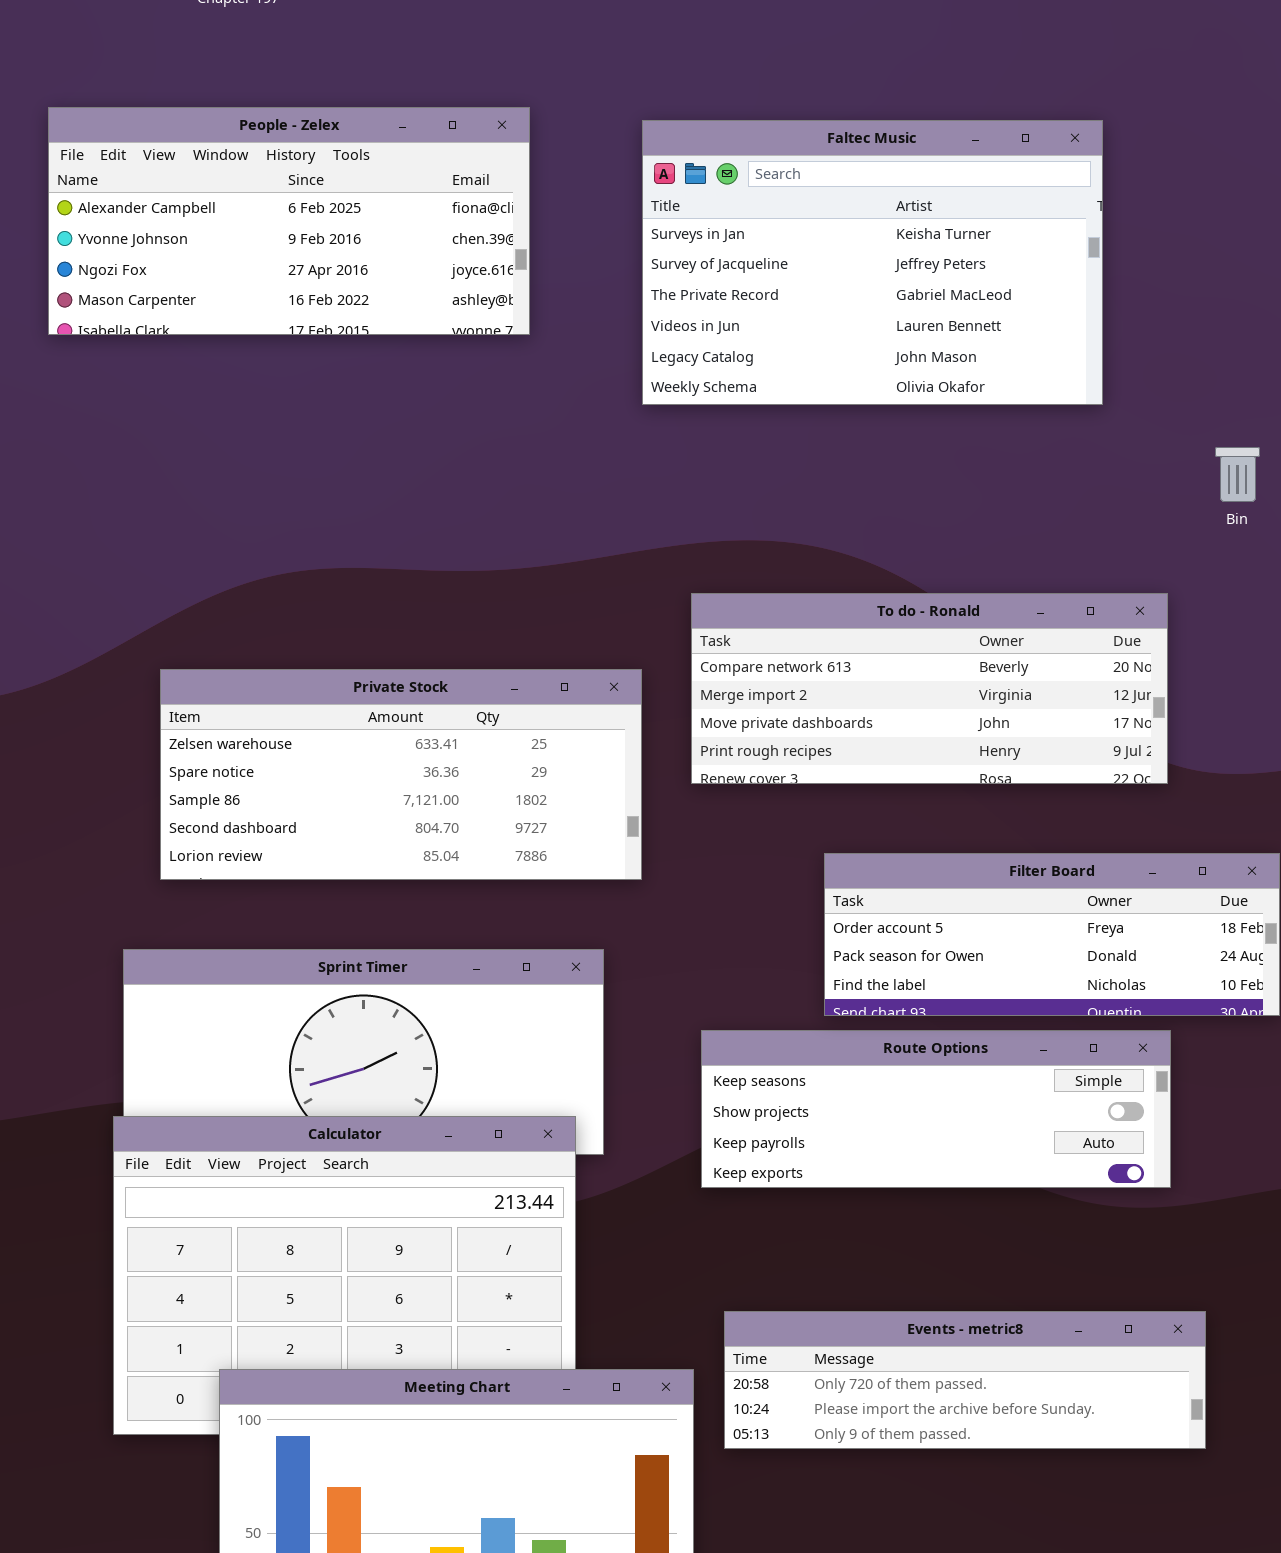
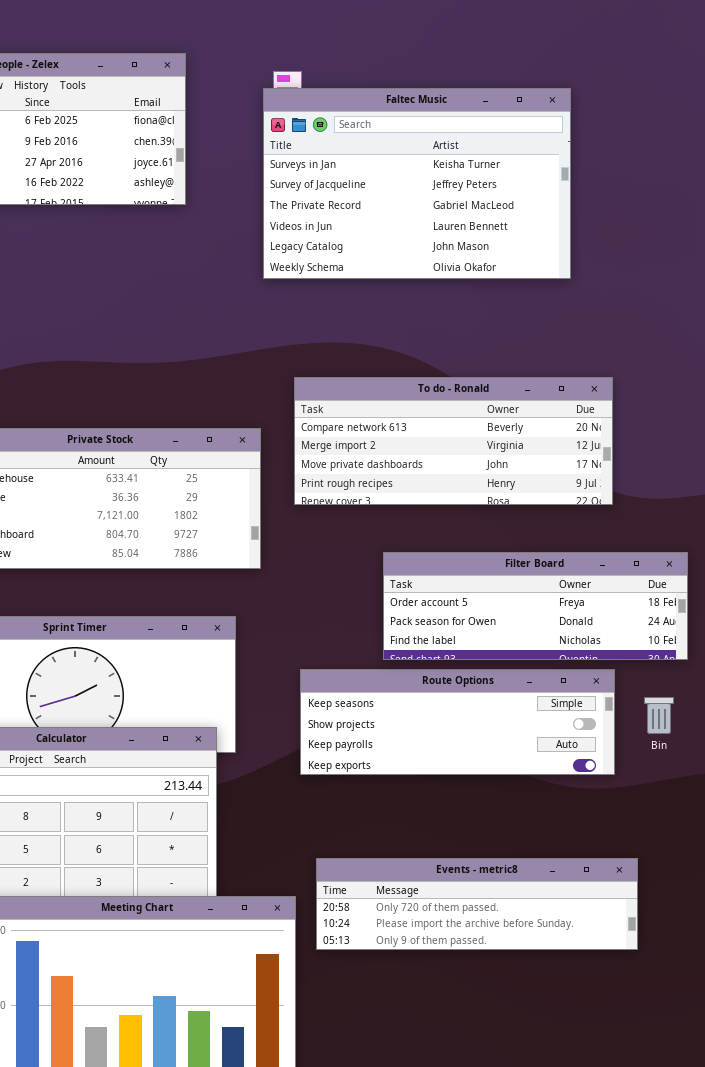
Faltec Music: [642,120,1103,405] -> [263,88,571,279], moved
Bin: [1215,447,1260,502] -> [644,697,674,734], moved

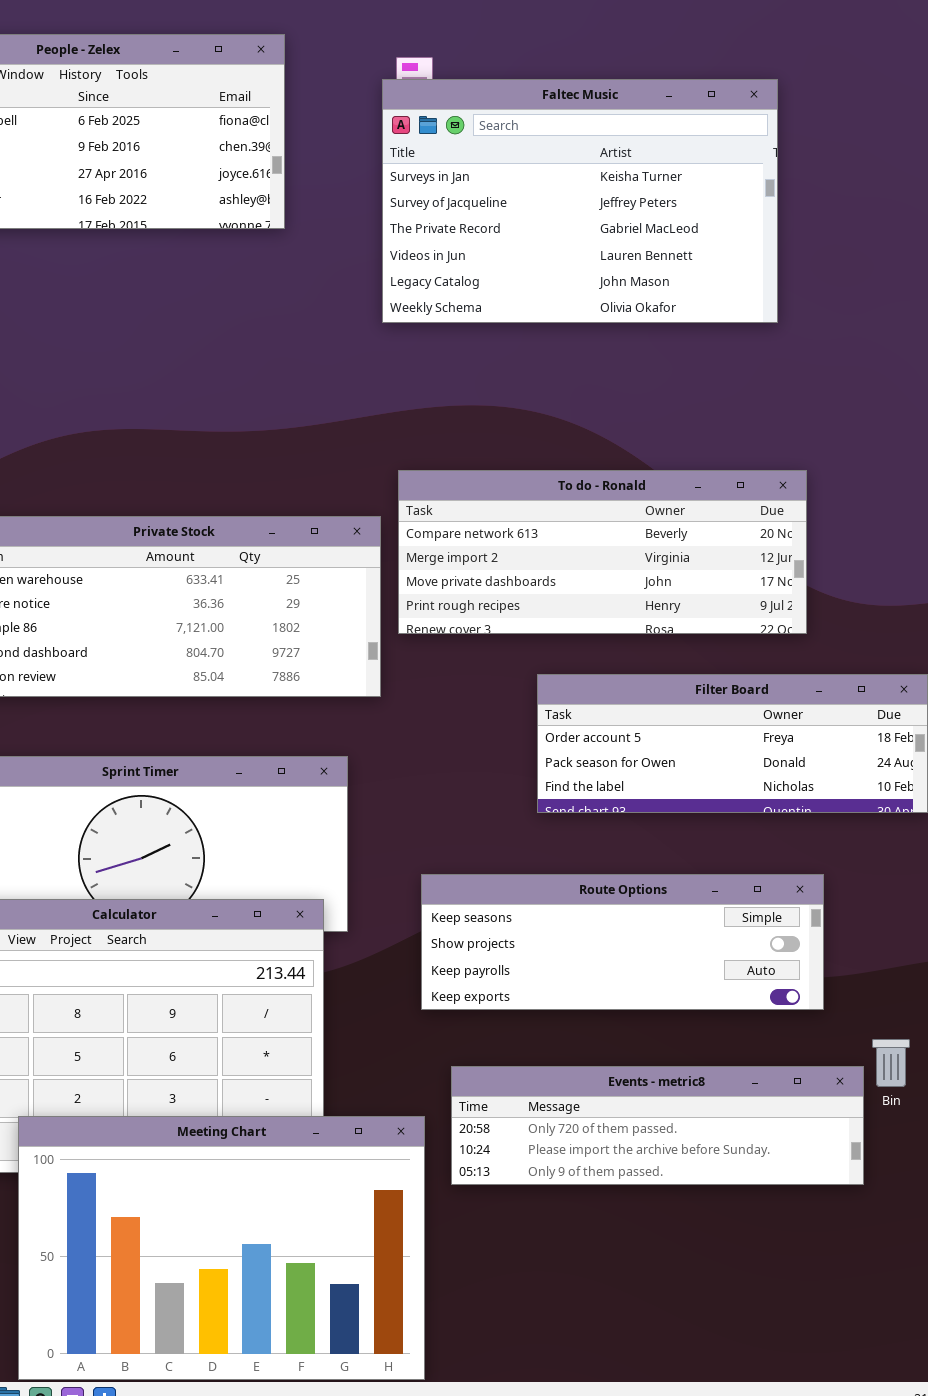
To do - Ronald: [294,377,613,505] -> [398,470,807,634], moved
Route Options: [300,669,615,775] -> [421,874,824,1010], moved
Bin: [644,697,674,734] -> [872,1039,910,1087], moved

